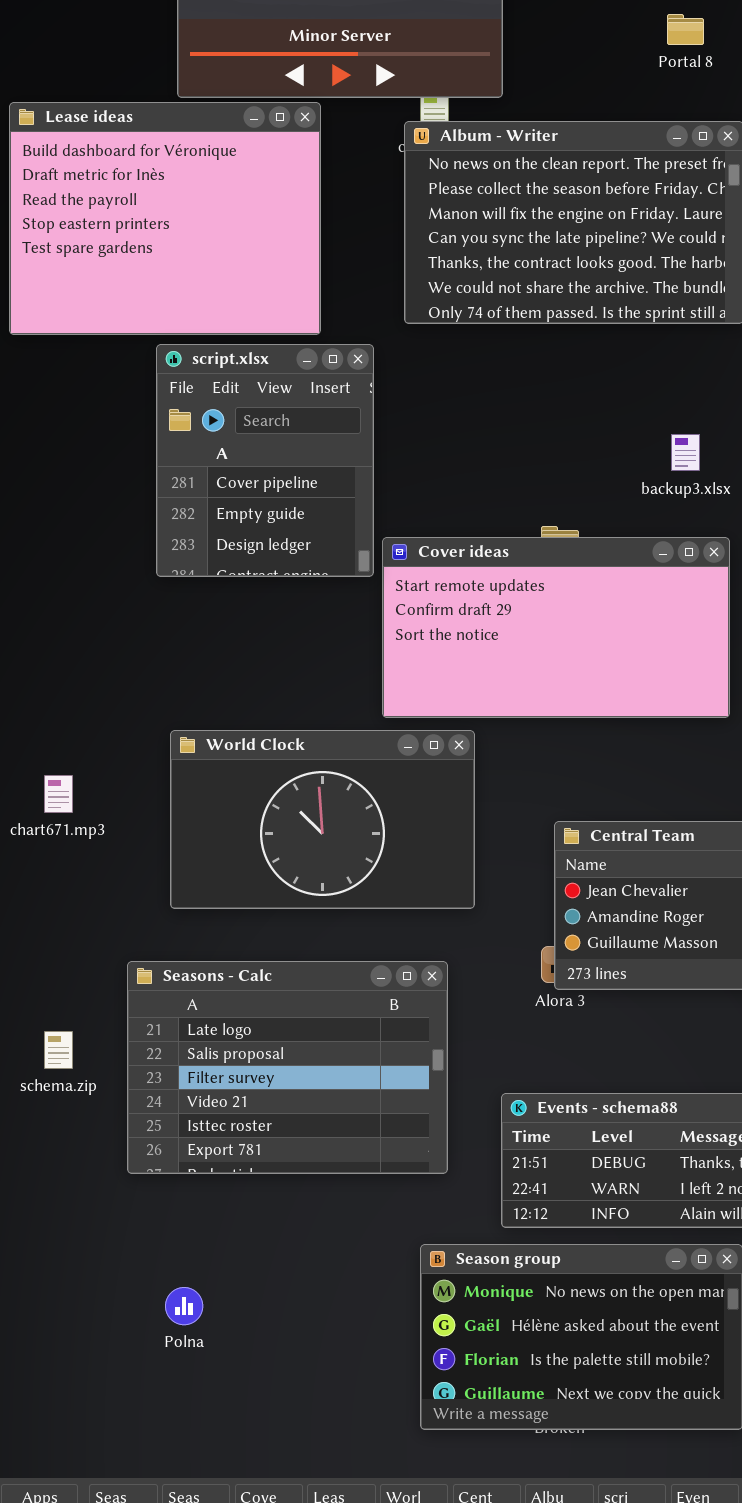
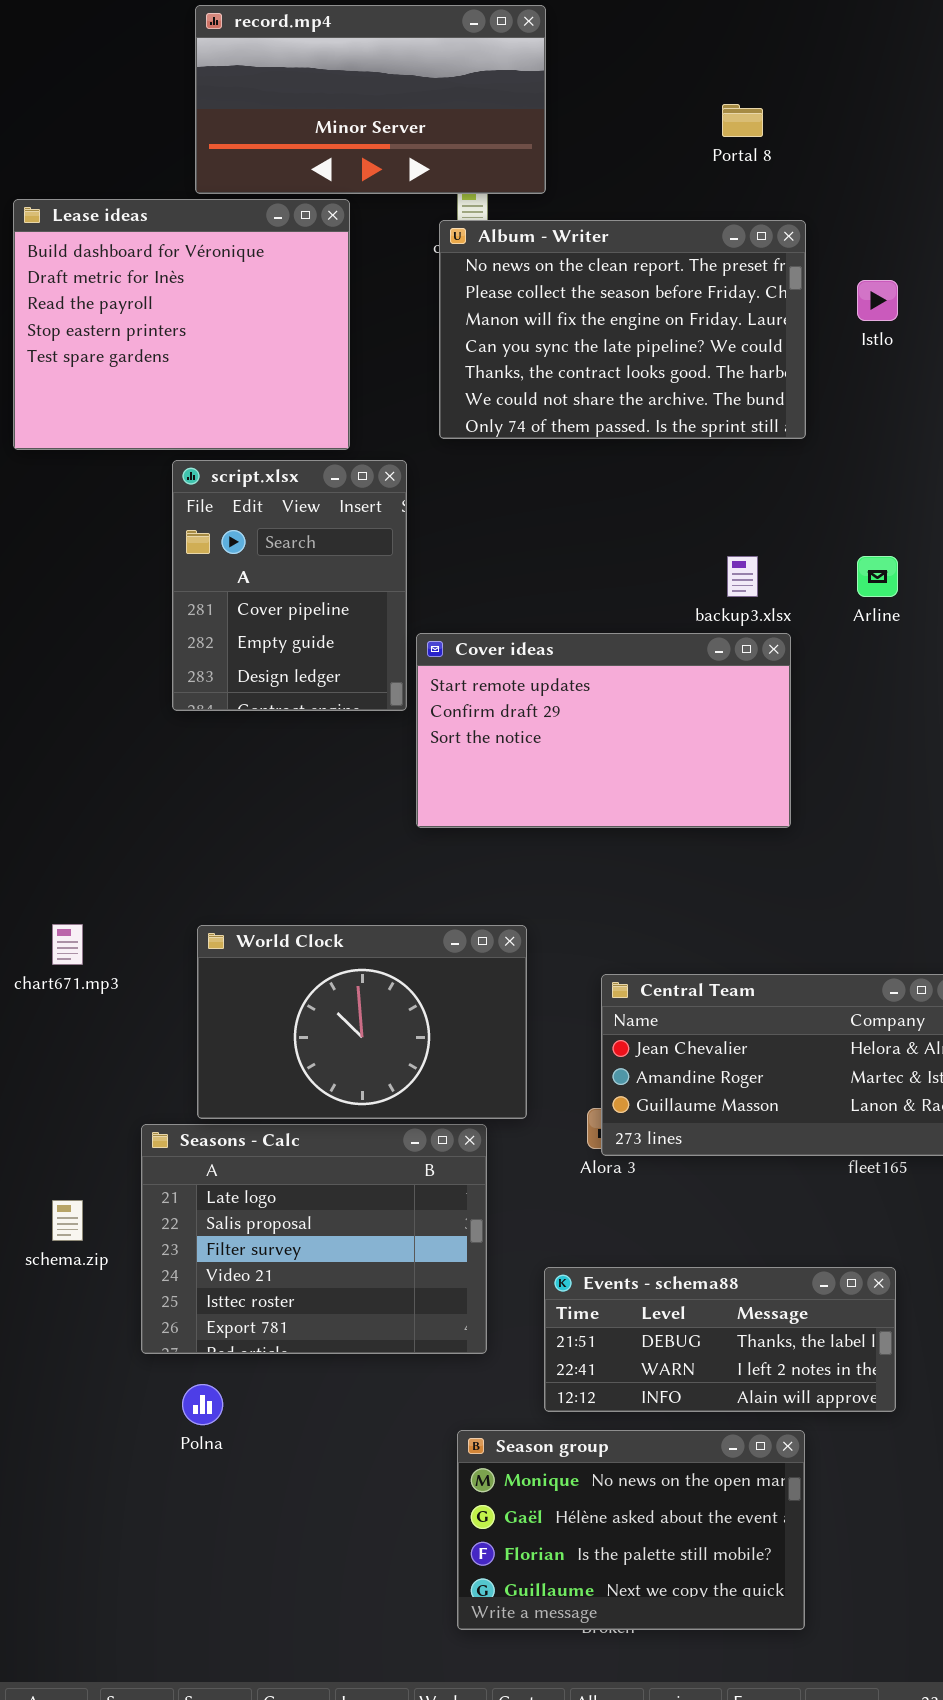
Cover ideas: [382,537,730,718] -> [416,633,791,828], moved
World Clock: [170,730,475,909] -> [197,925,527,1119], moved
Polna: [165,1287,203,1325] -> [182,1384,223,1425], moved

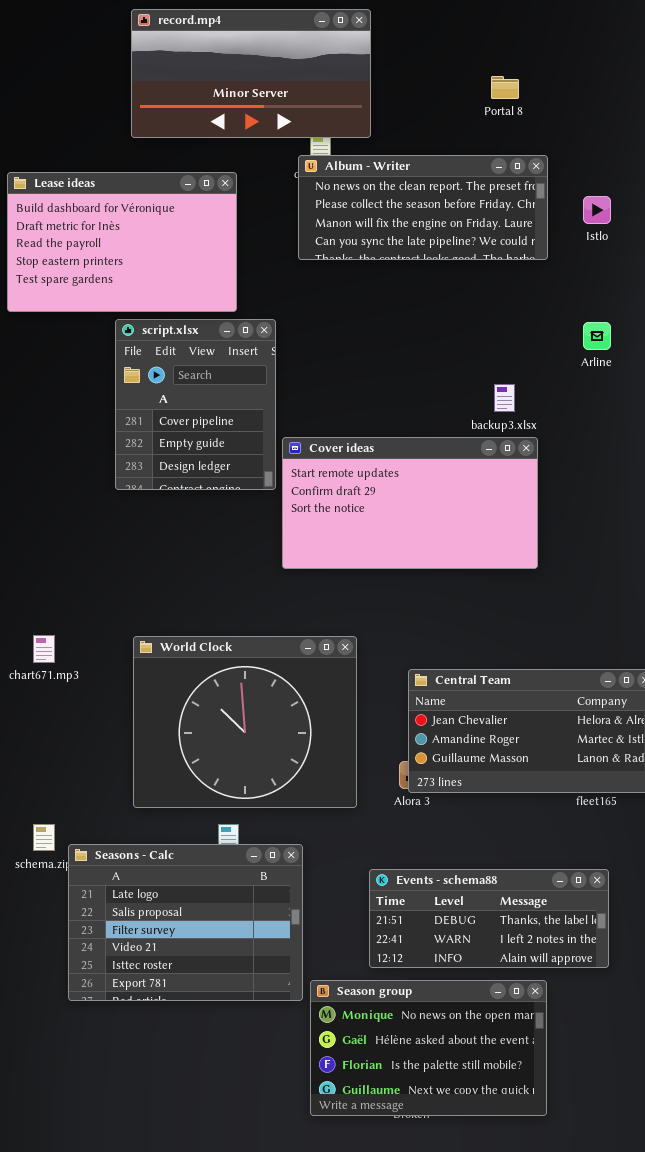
Lease ideas: [13,199,350,450] -> [7,172,237,312], resized
Album - Writer: [439,220,806,439] -> [298,155,548,260], resized
Arline: [857,556,898,597] -> [583,322,611,350], moved
World Clock: [197,925,527,1119] -> [133,636,357,808], resized
Seasons - Calc: [141,1124,487,1354] -> [68,844,303,1001], moved

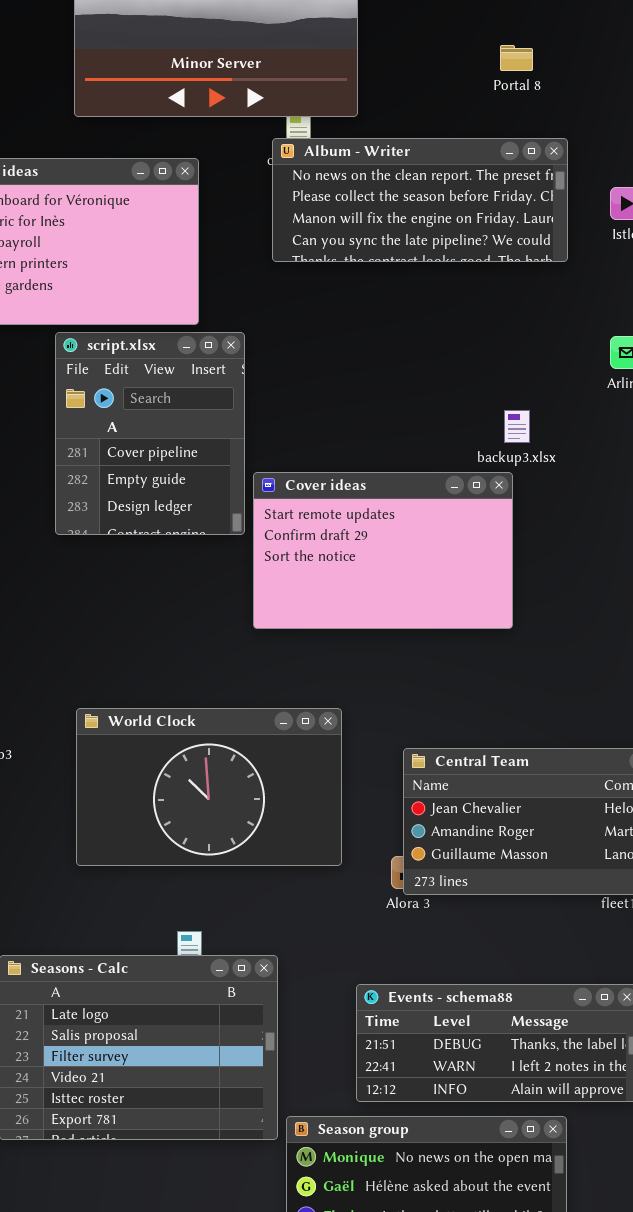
Cover ideas: [282,437,538,569] -> [253,472,513,629], resized
World Clock: [133,636,357,808] -> [76,708,342,866], resized

